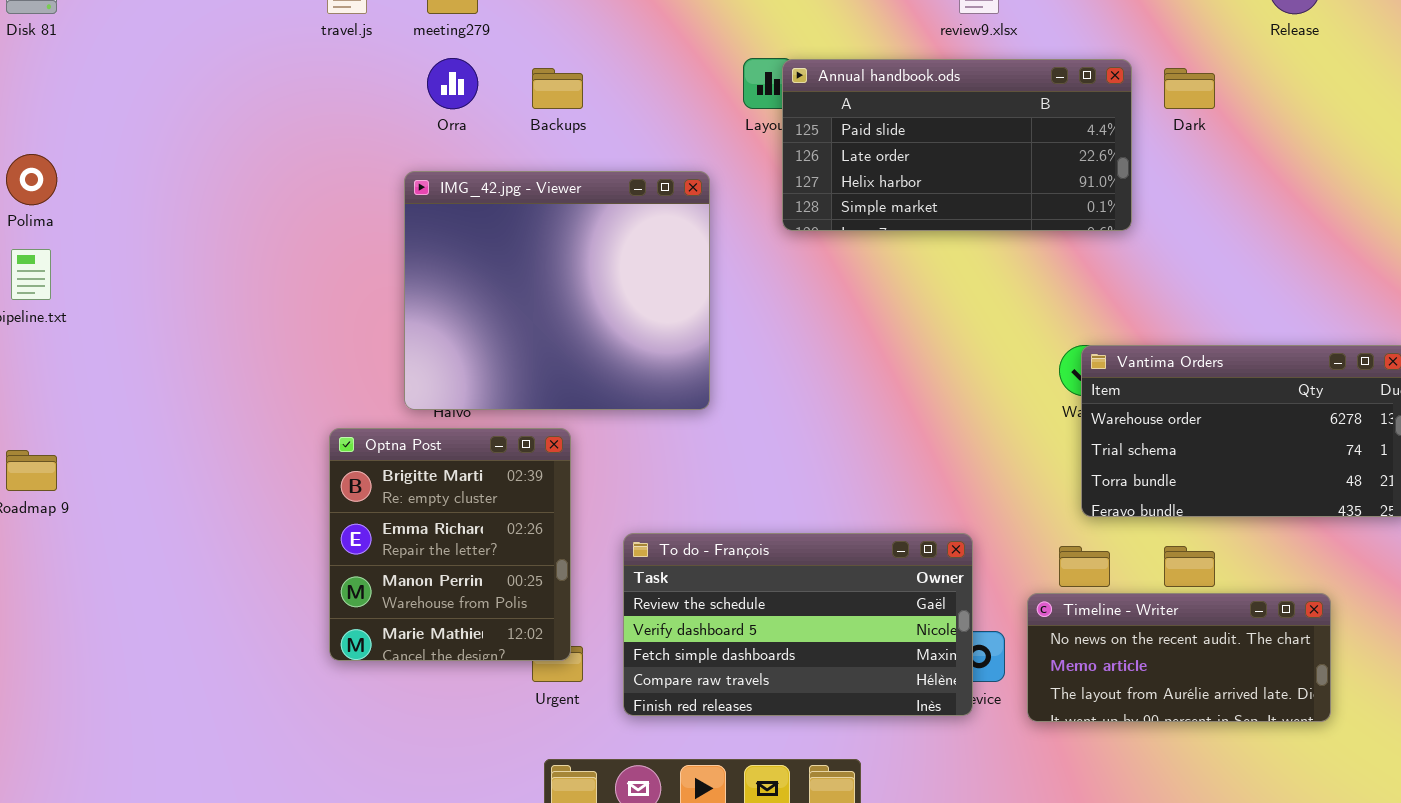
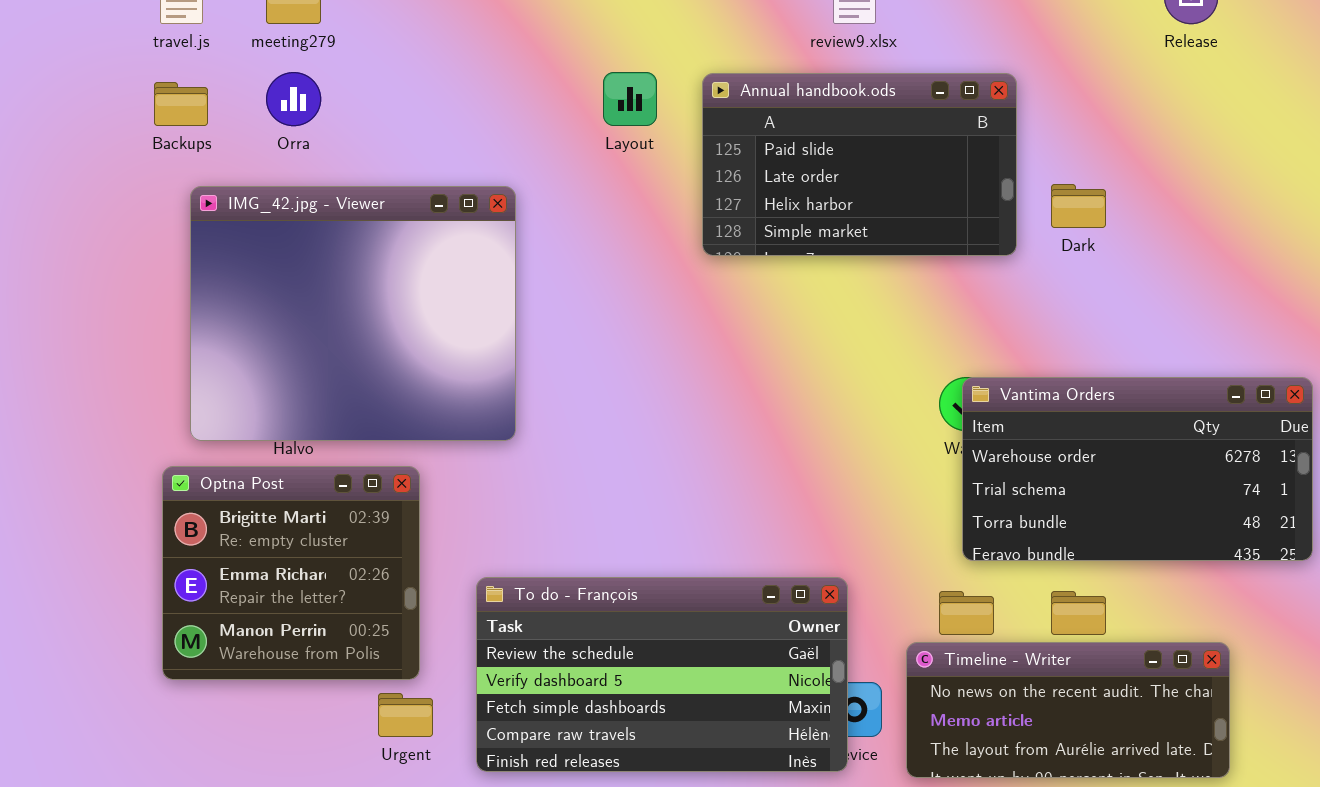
Annual handbook.ods: [782,59,1132,231] -> [702,73,1017,256], resized
Backups: [532,68,583,109] -> [154,82,208,126], moved
Dark: [1164,68,1215,109] -> [1051,184,1106,228], moved
IMG_42.jpg - Viewer: [404,171,710,410] -> [190,186,516,441], moved
Optna Post: [329,428,571,661] -> [162,466,420,680], resized

